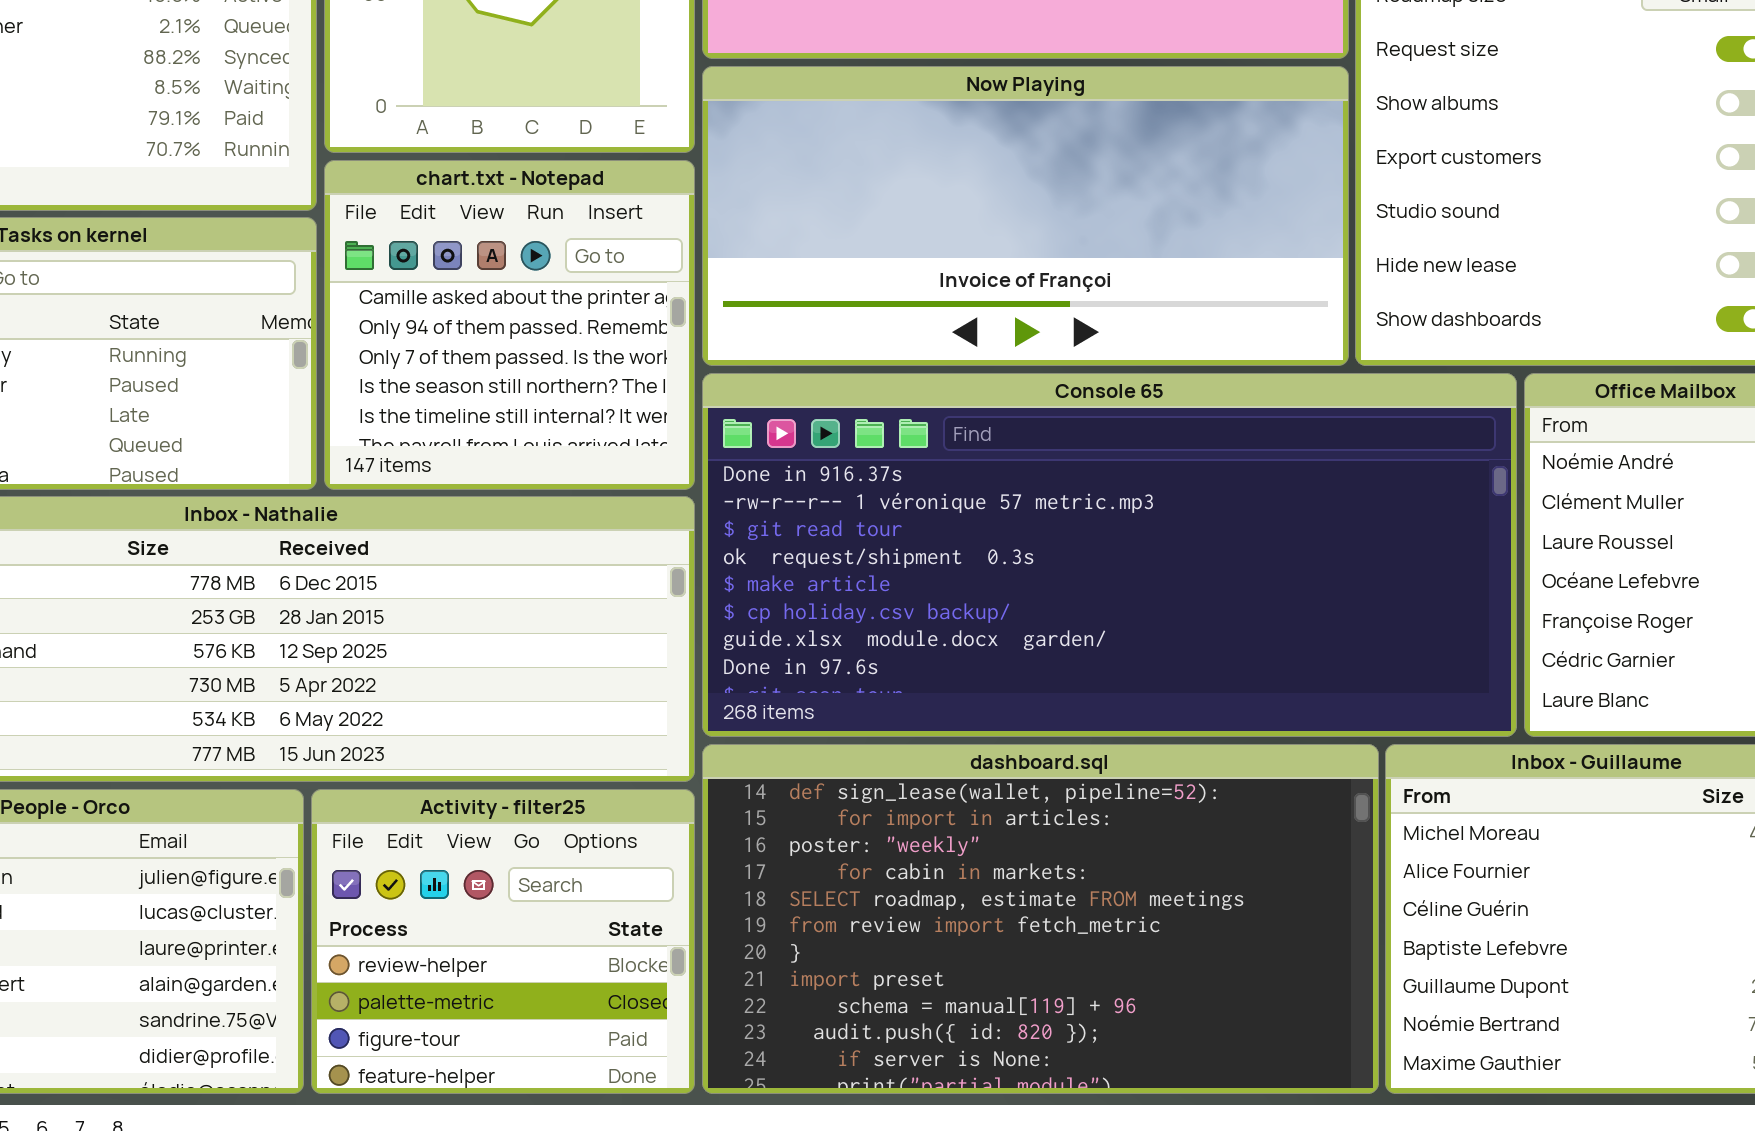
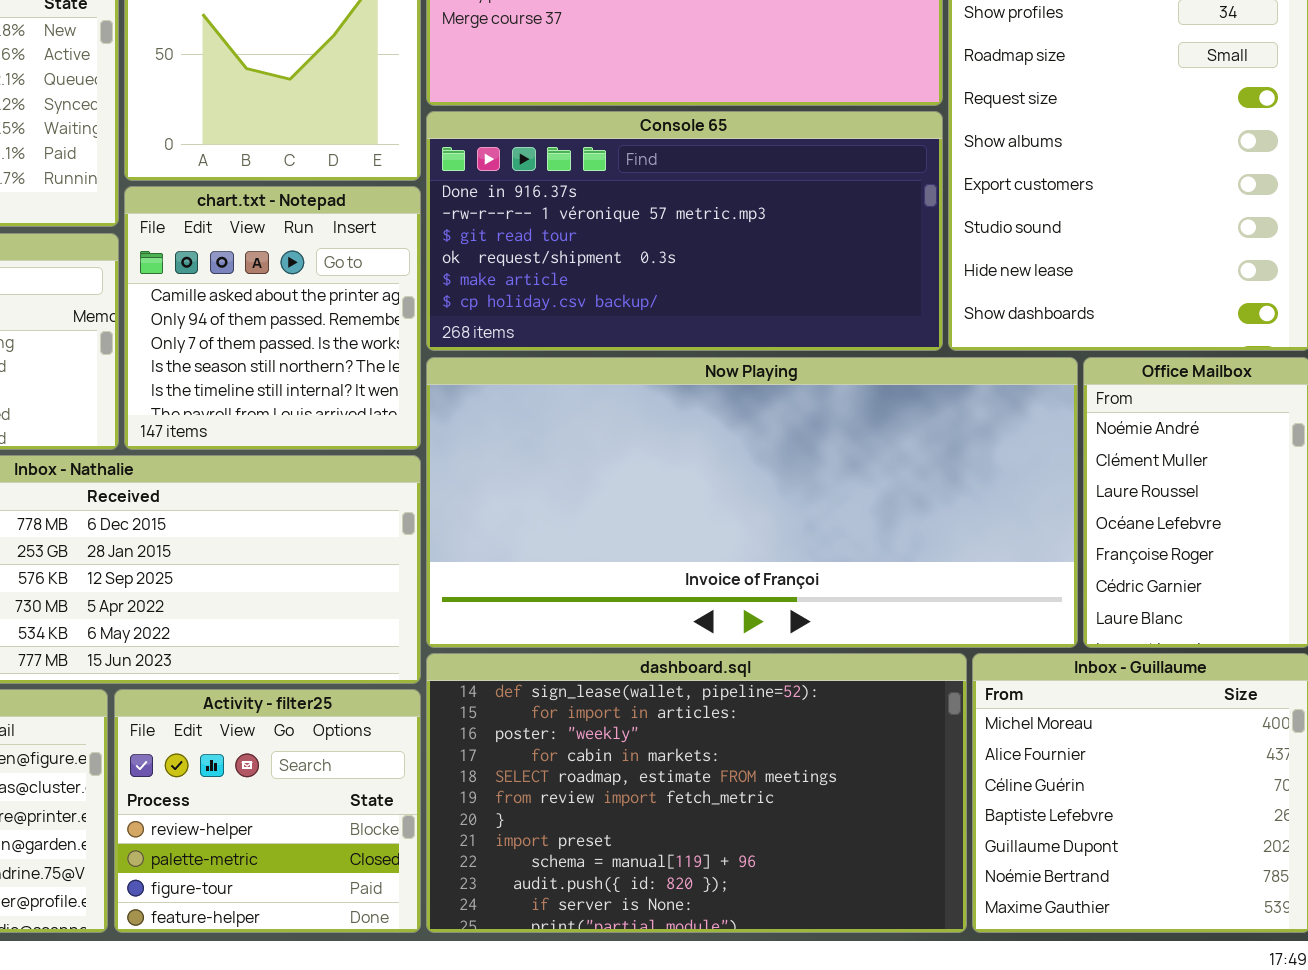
Now Playing: [702,66,1349,366] -> [426,357,1078,648], moved, resized
Console 65: [702,373,1517,737] -> [426,111,943,351], moved, resized

